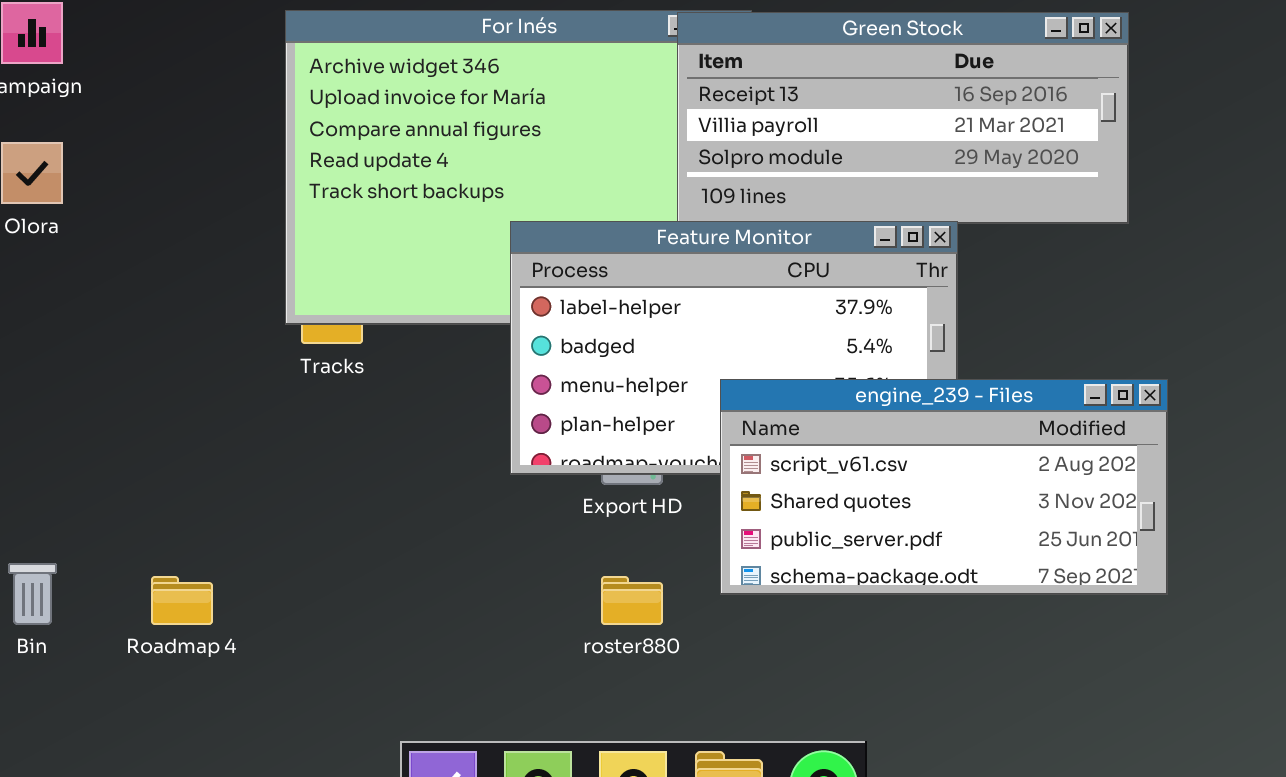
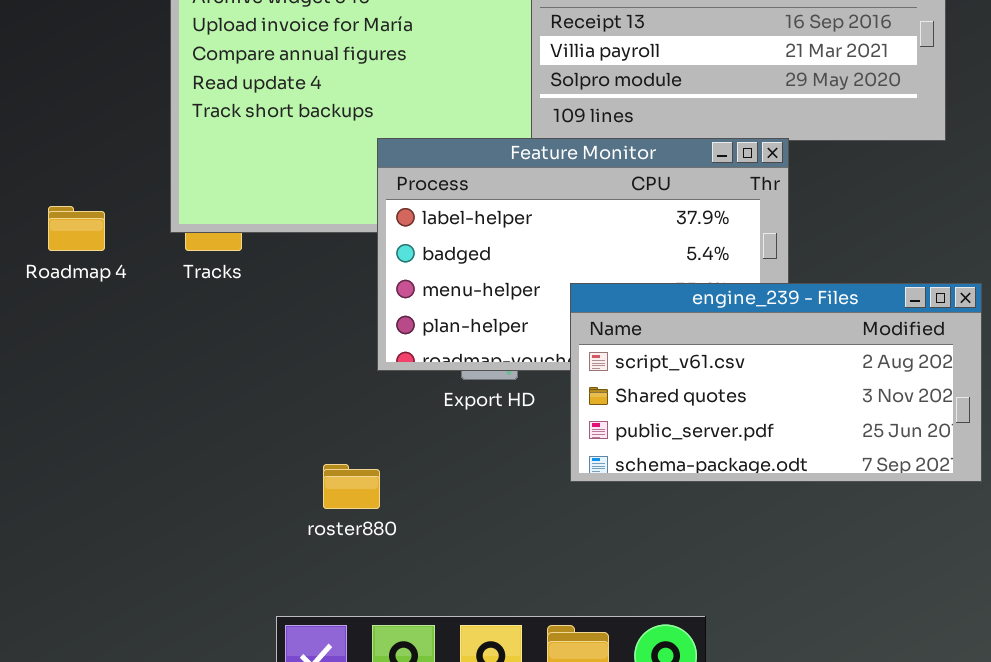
Roadmap 4: [151,576,213,625] -> [48,206,105,251], moved
roster880: [601,576,663,625] -> [323,464,380,509], moved

